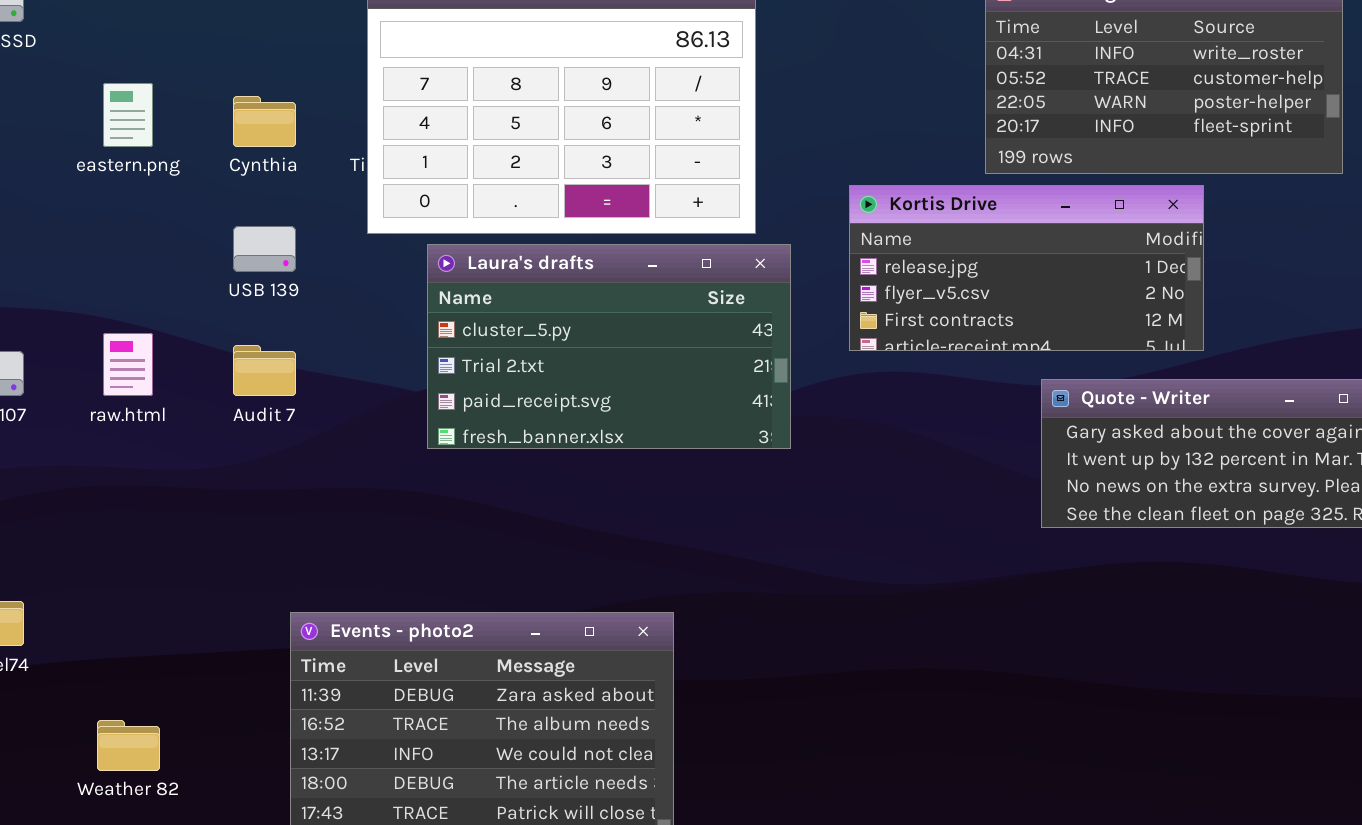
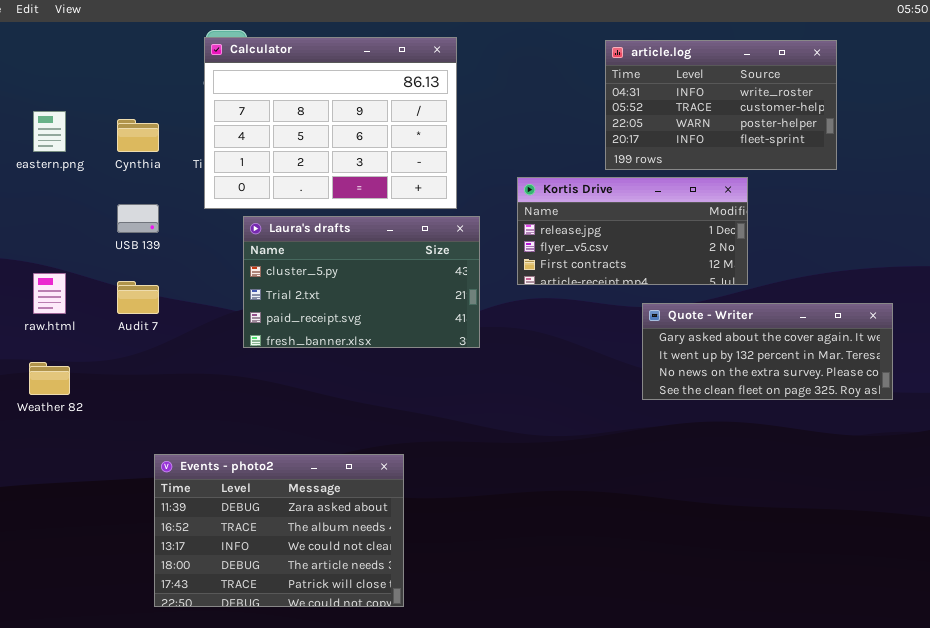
Weather 82: [97,720,160,771] -> [29,362,70,395], moved

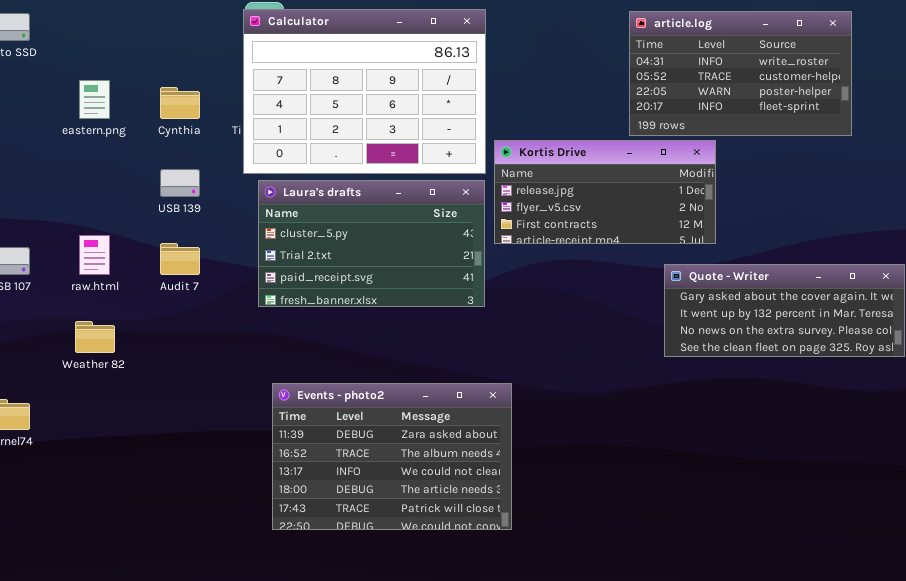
Kortis Drive: [517,177,748,285] -> [494,140,716,244], moved
Laura's drafts: [243,216,480,348] -> [258,180,485,307], moved
Events - photo2: [154,454,404,607] -> [272,383,512,530], moved

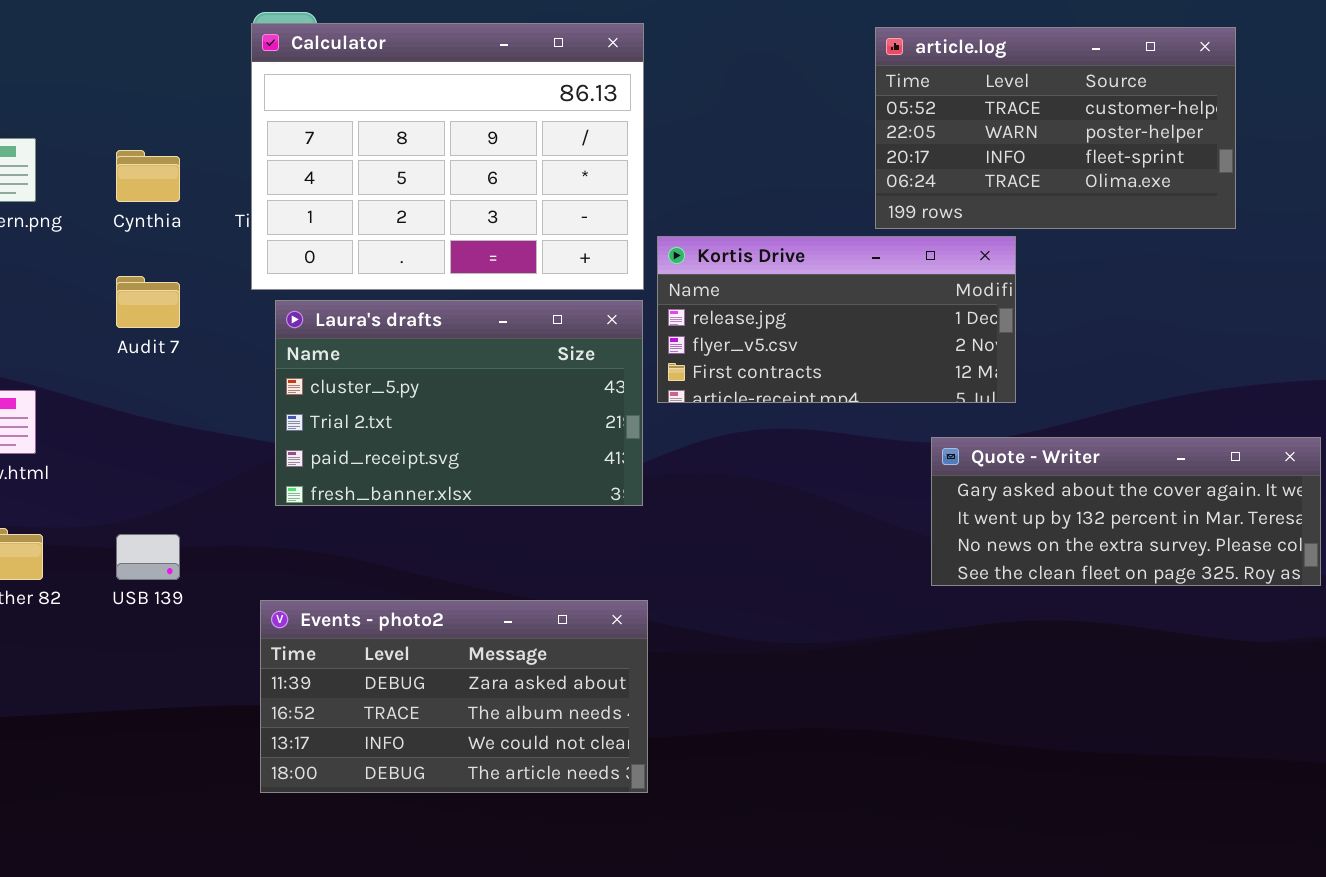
article.log: [629,11,852,136] -> [875,27,1236,229], scrolled down 1 row
USB 139: [160,169,200,197] -> [116,534,180,580], moved
Audit 7: [160,243,200,275] -> [116,276,180,328], moved
Events - photo2: [272,383,512,530] -> [260,600,648,793], moved, resized

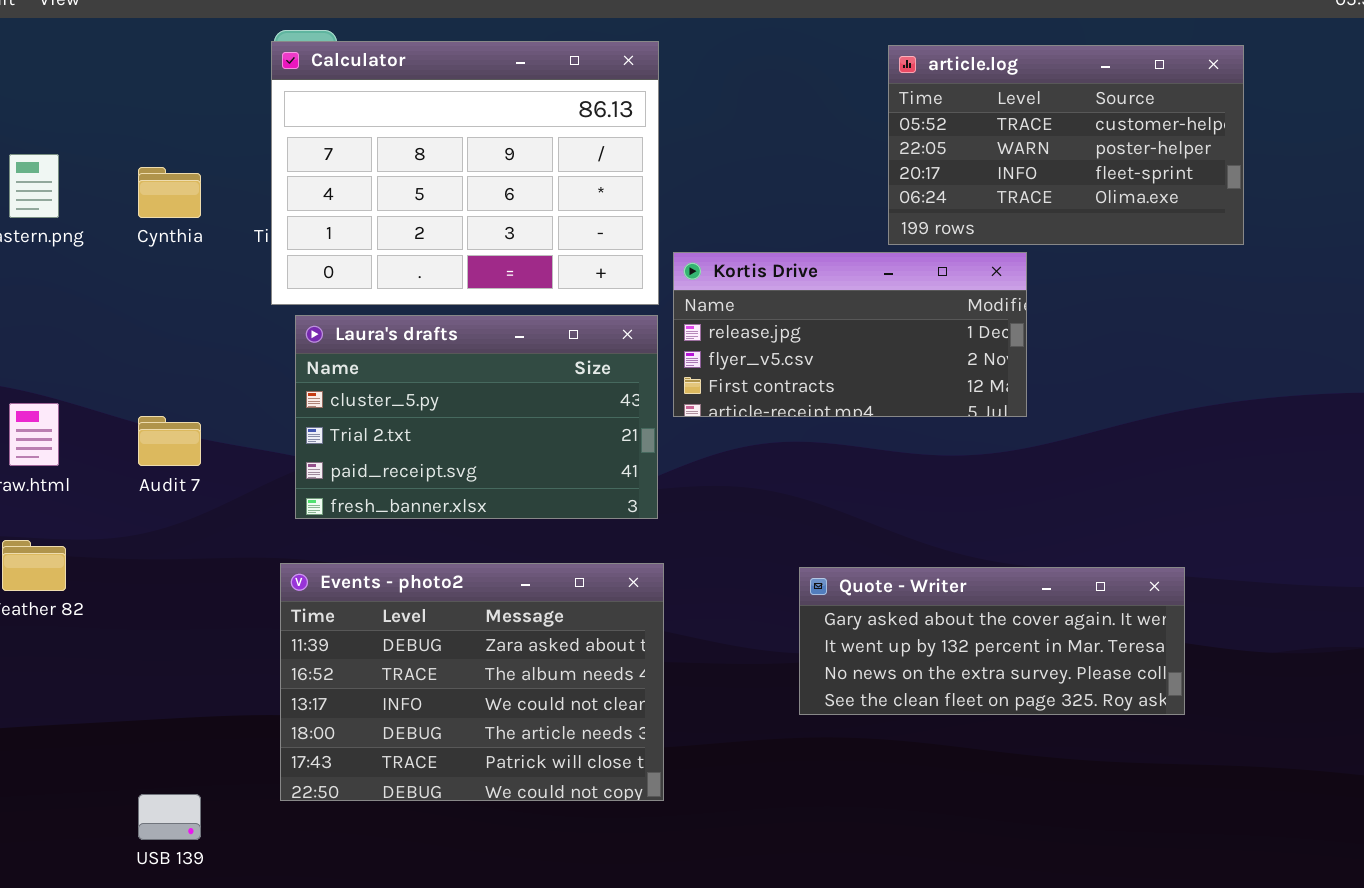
Audit 7: [116,276,180,328] -> [138,416,201,466], moved
Quote - Writer: [931,437,1321,586] -> [799,567,1185,715], moved
USB 139: [116,534,180,580] -> [138,794,201,840], moved
Events - photo2: [260,600,648,793] -> [280,563,664,801], resized

